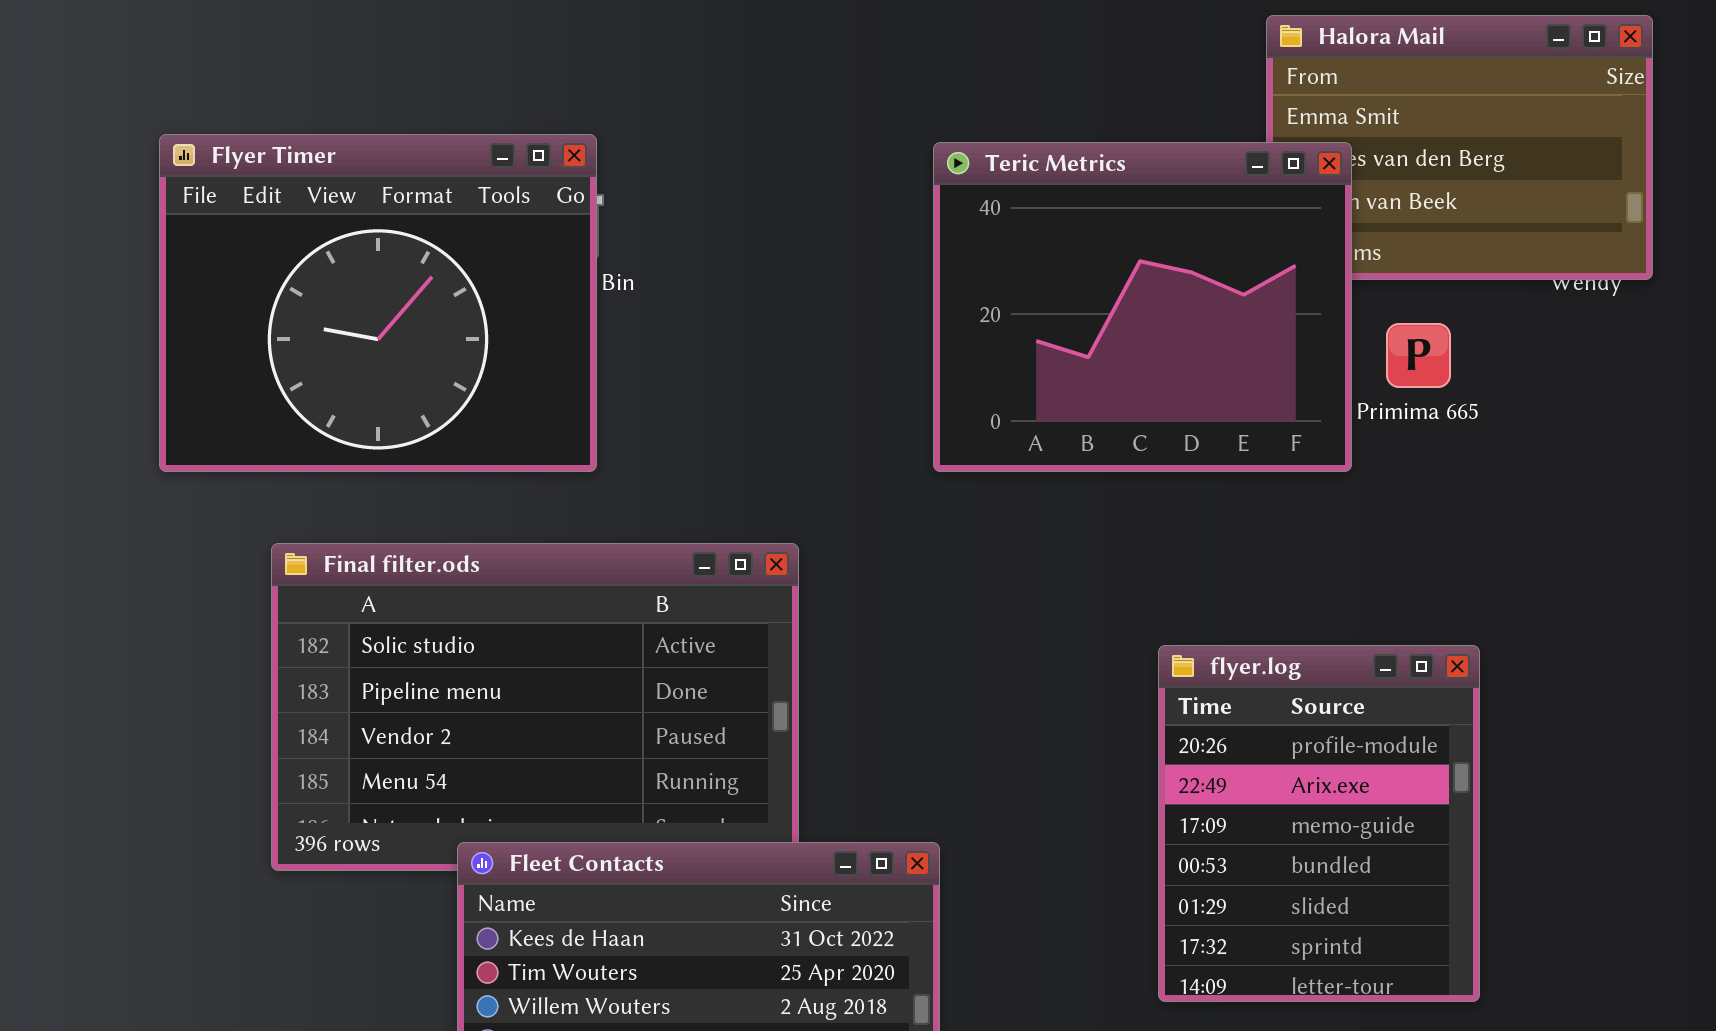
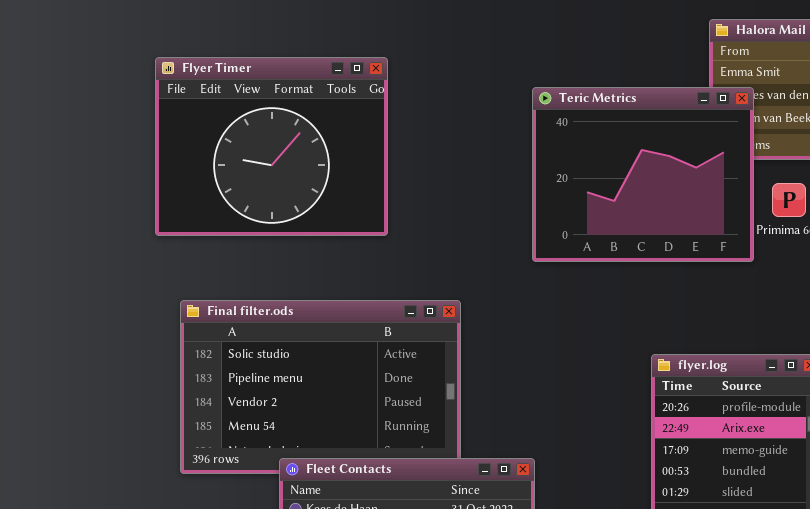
Flyer Timer: [159,134,597,472] -> [155,57,388,236], moved

